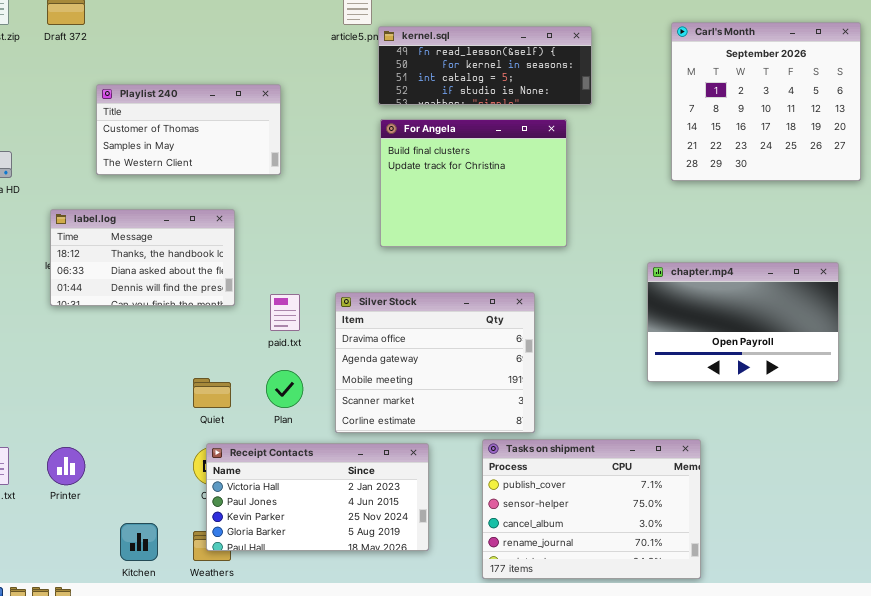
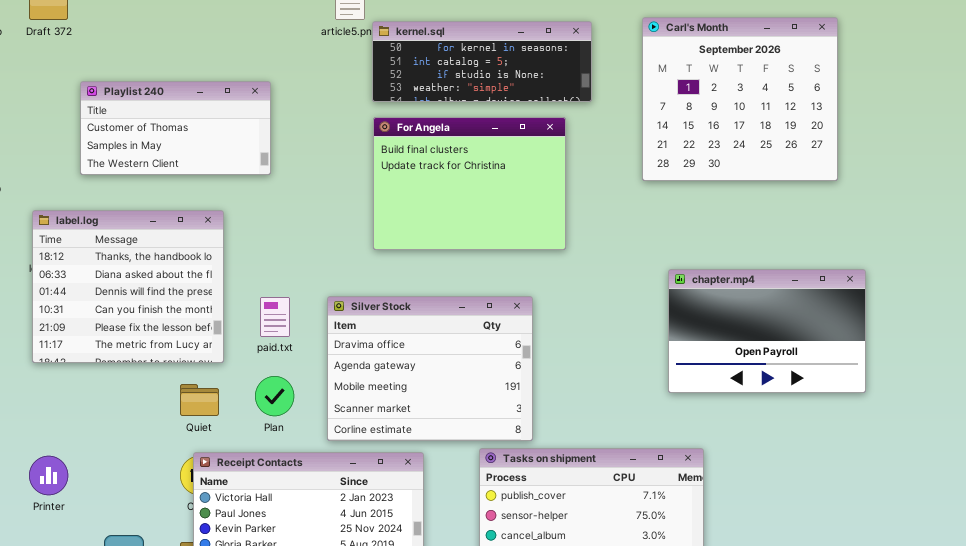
Carl's Month: [671,22,861,181] -> [642,17,838,181], moved
kernel.sql: [378,26,592,105] -> [372,21,592,102], scrolled down 1 row
label.log: [50,209,235,306] -> [32,210,224,363], resized
chapter.mp4: [647,262,839,382] -> [668,269,866,393], moved

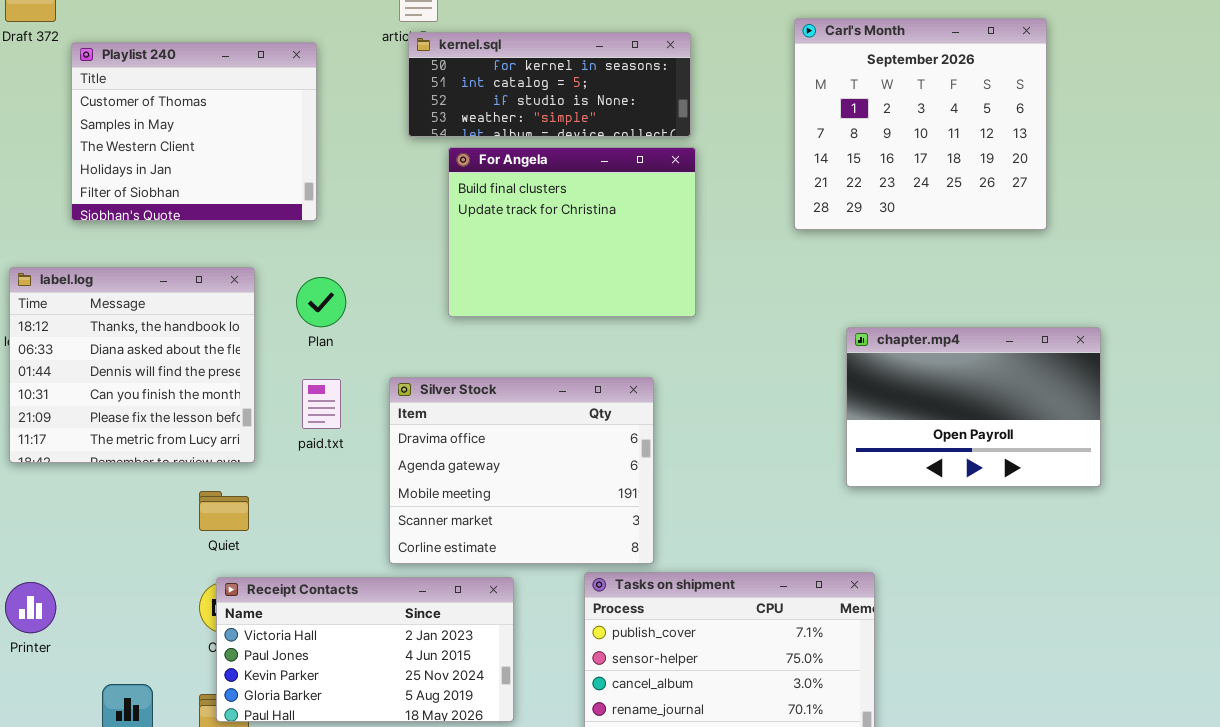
kernel.sql: [372,21,592,102] -> [408,32,691,137], moved
Playlist 240: [80,81,271,175] -> [71,42,317,221], resized
chapter.mp4: [668,269,866,393] -> [846,327,1101,487], moved
Plan: [255,376,294,416] -> [296,277,346,327], moved

